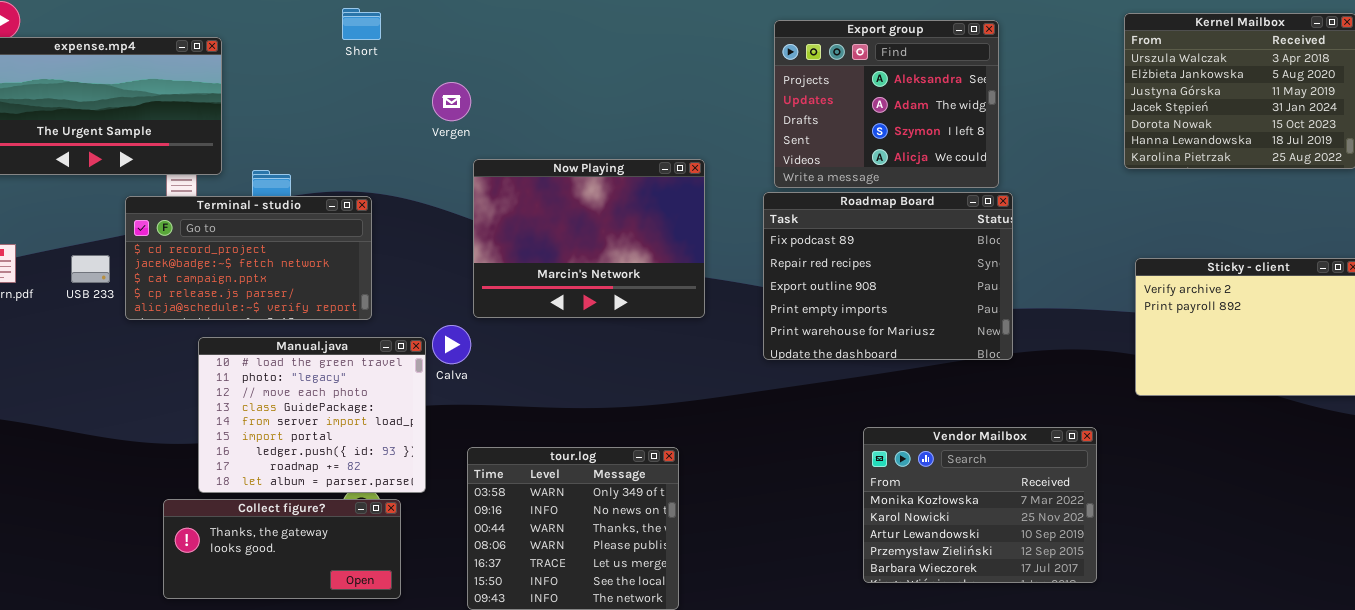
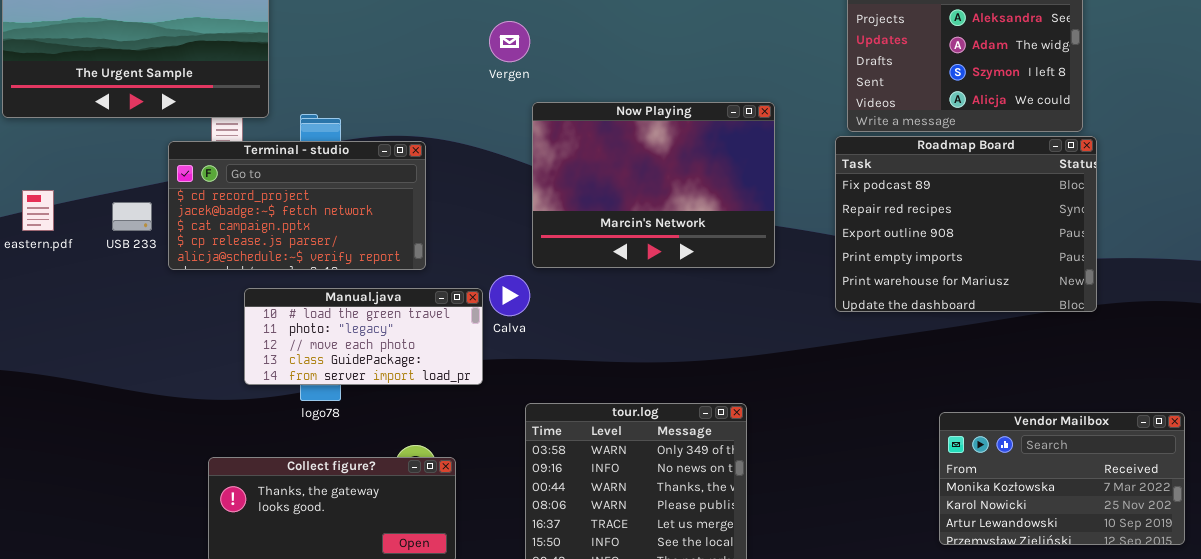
Manual.java: [198,337,426,493] -> [244,288,483,385], resized
Vendor Mailbox: [863,427,1097,583] -> [939,412,1185,545], resized

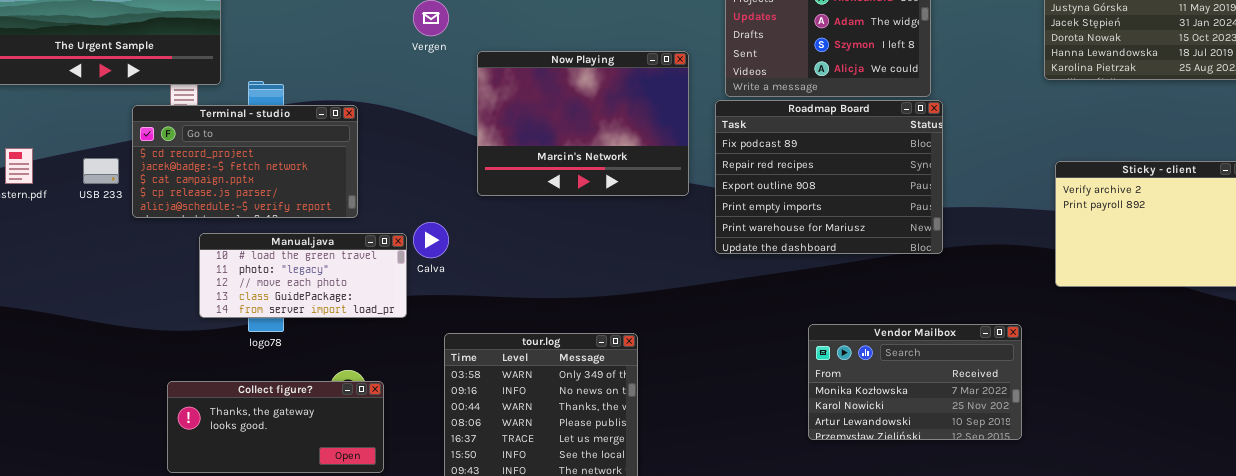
Now Playing: [532,102,775,268] -> [477,51,689,196], moved
Vendor Mailbox: [939,412,1185,545] -> [808,324,1022,440], moved

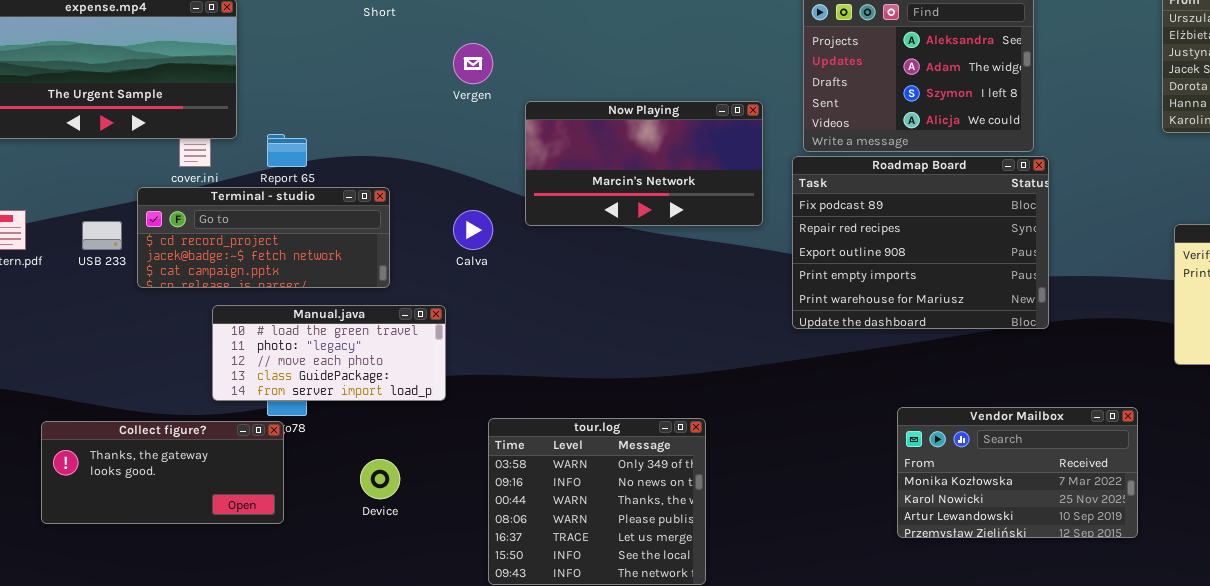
Now Playing: [477,51,689,196] -> [525,101,763,226], resized
Terminal - studio: [132,105,358,218] -> [137,187,390,288], resized
Calva: [413,222,449,258] -> [453,210,493,250], moved
Collect figure?: [167,381,384,473] -> [41,421,284,524], moved

